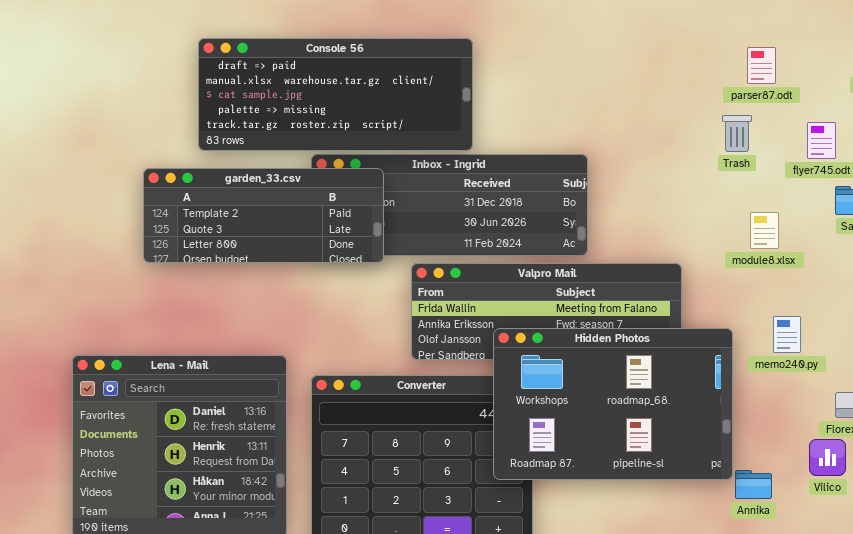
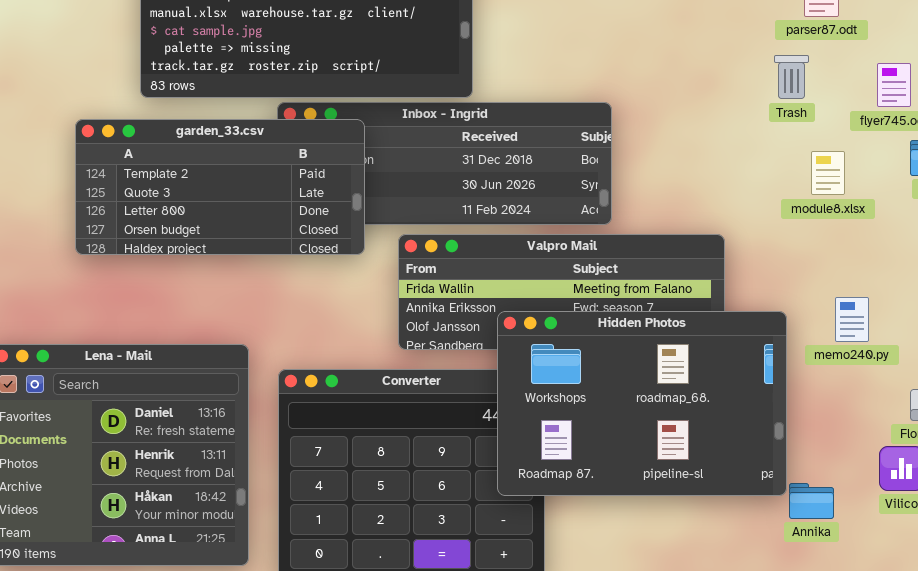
garden_33.csv: [143,168,384,263] -> [75,119,365,255], resized
module8.xlsx: [750,212,779,249] -> [811,151,845,195], moved

